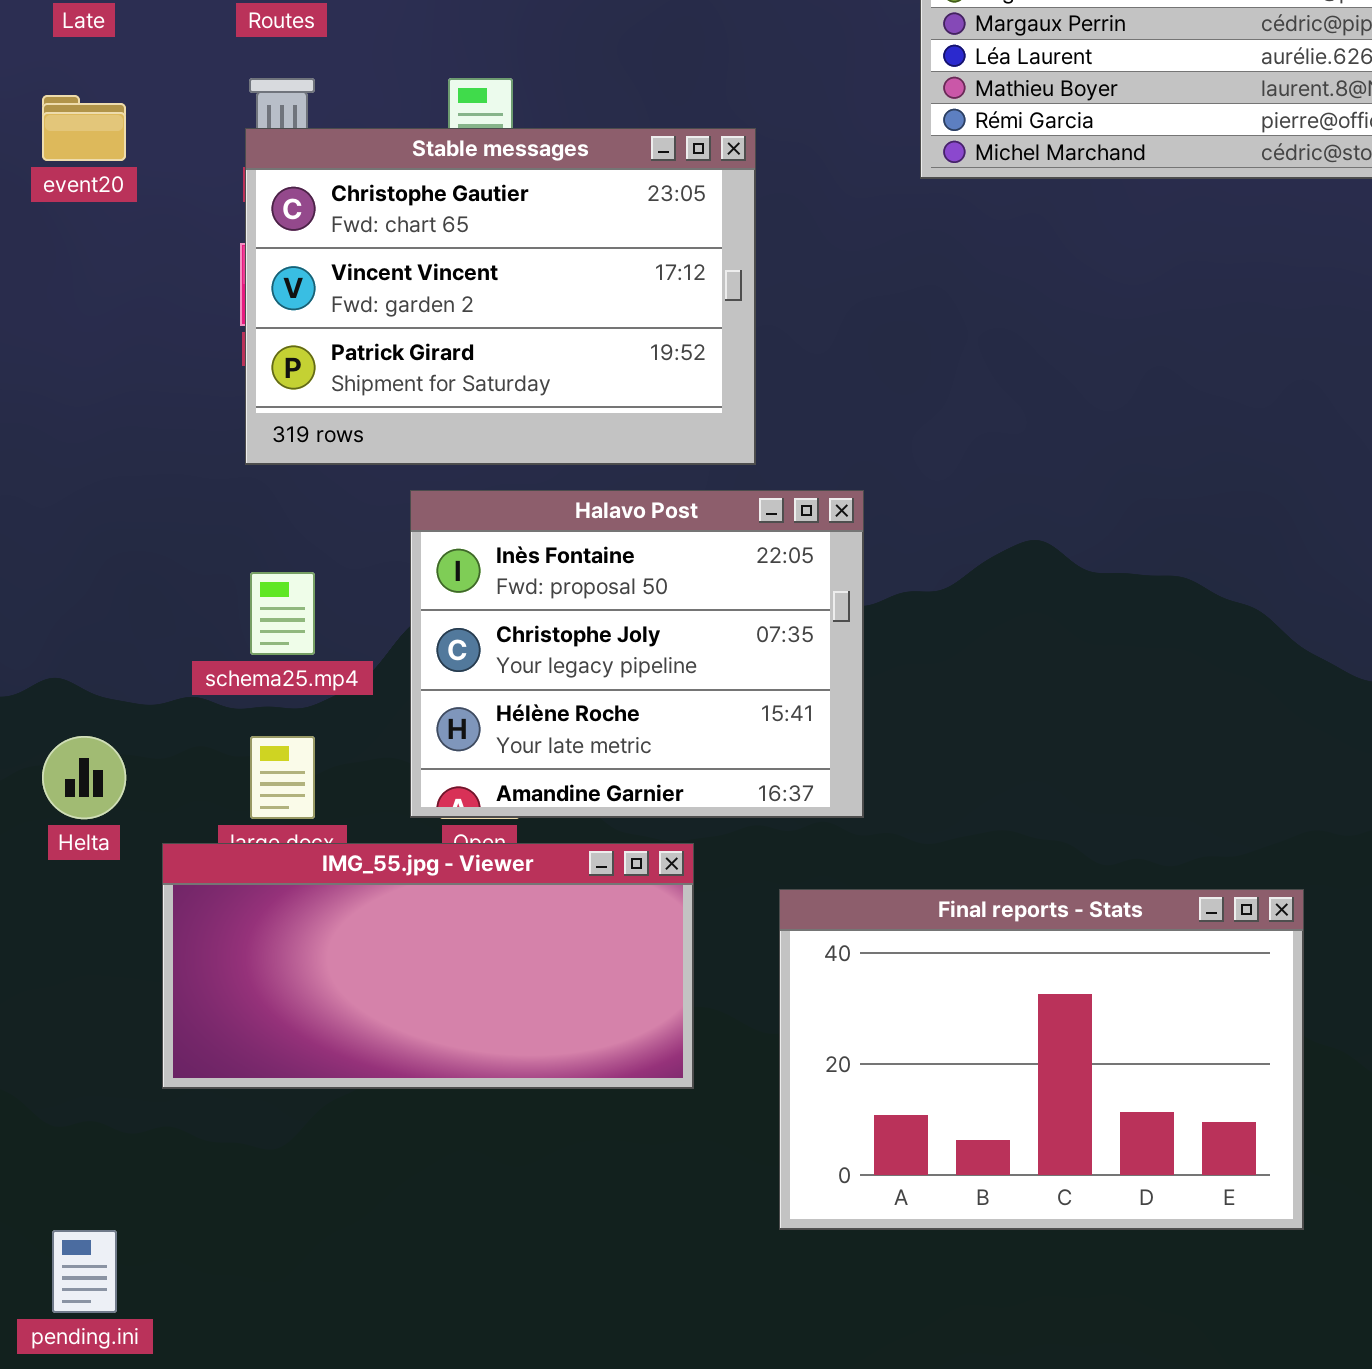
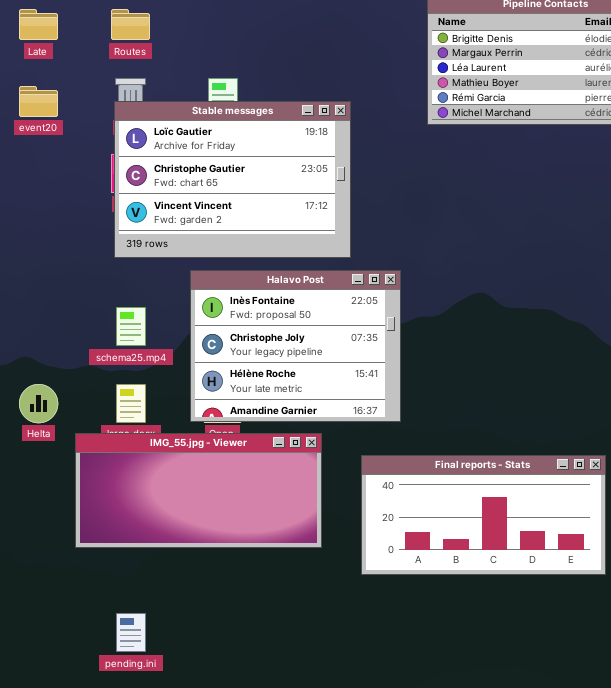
Stable messages: [245,128,756,465] -> [114,101,351,258], scrolled up 1 row
Final reports - Stats: [779,889,1304,1230] -> [361,455,606,575], resized
pending.ini: [52,1230,117,1313] -> [116,613,146,652], moved

